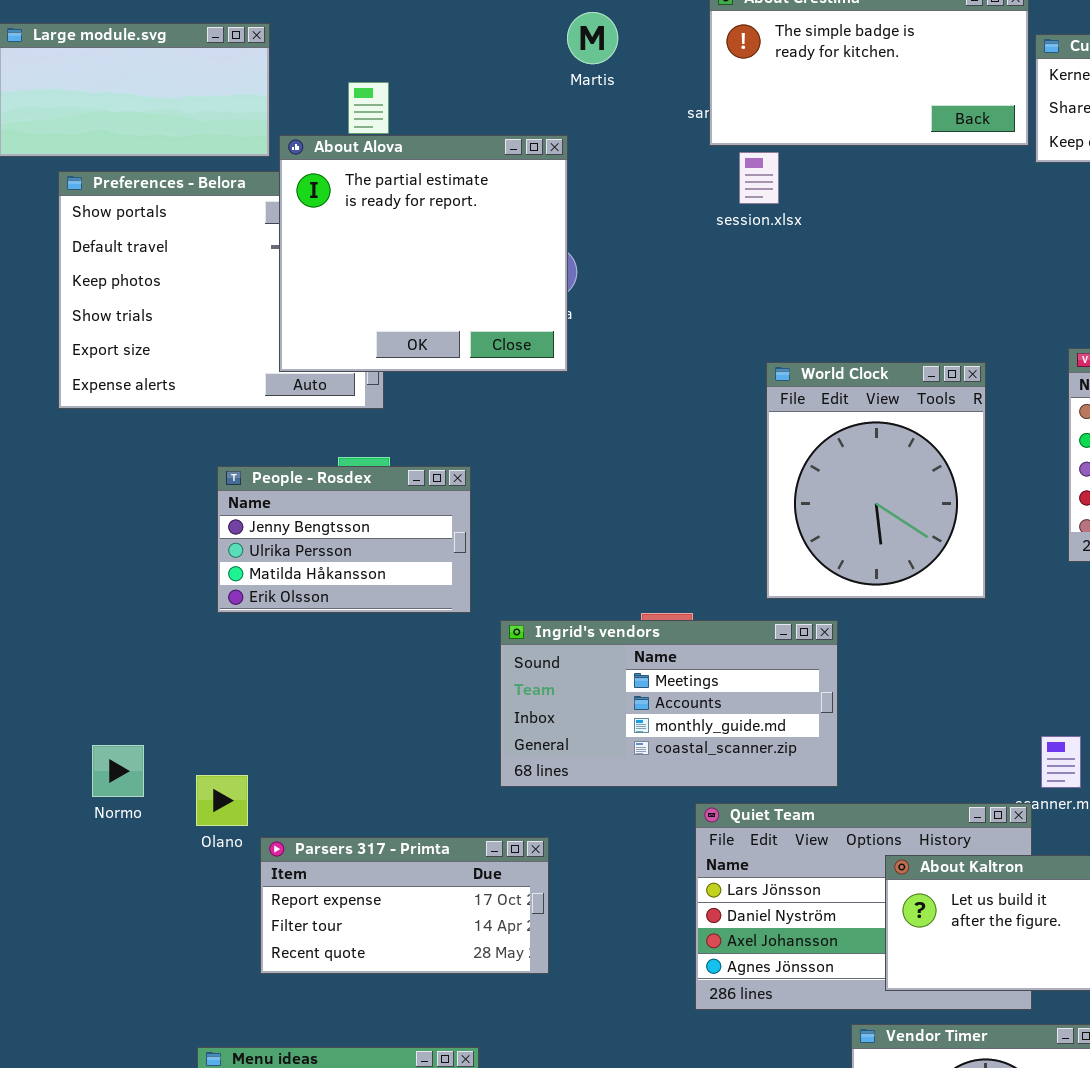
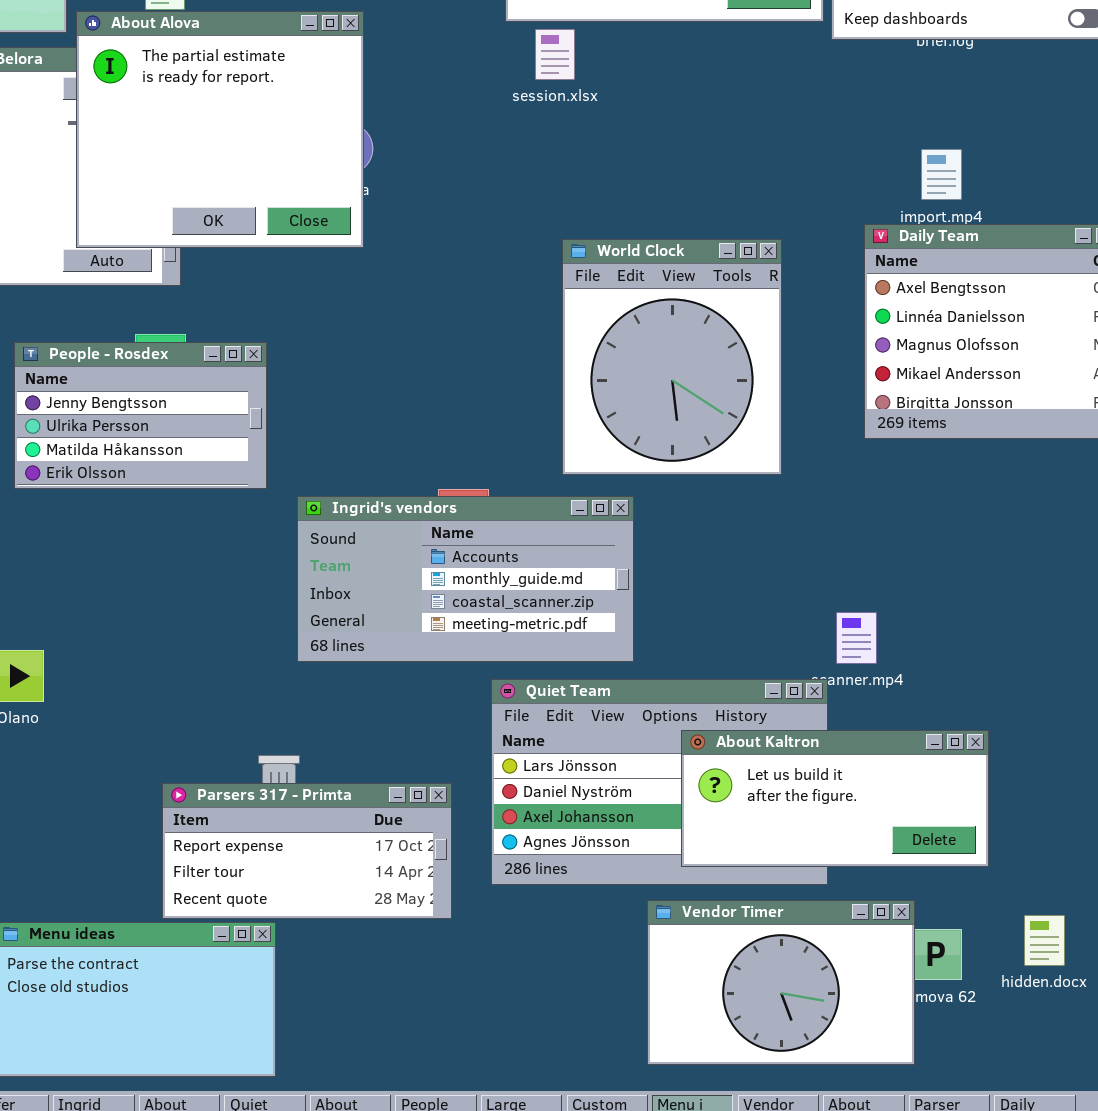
Ingrid's vendors: [500,620,838,787] -> [297,496,634,662], scrolled down 1 row
Parsers 317 - Primta: [260,837,549,974] -> [162,783,452,919], moved

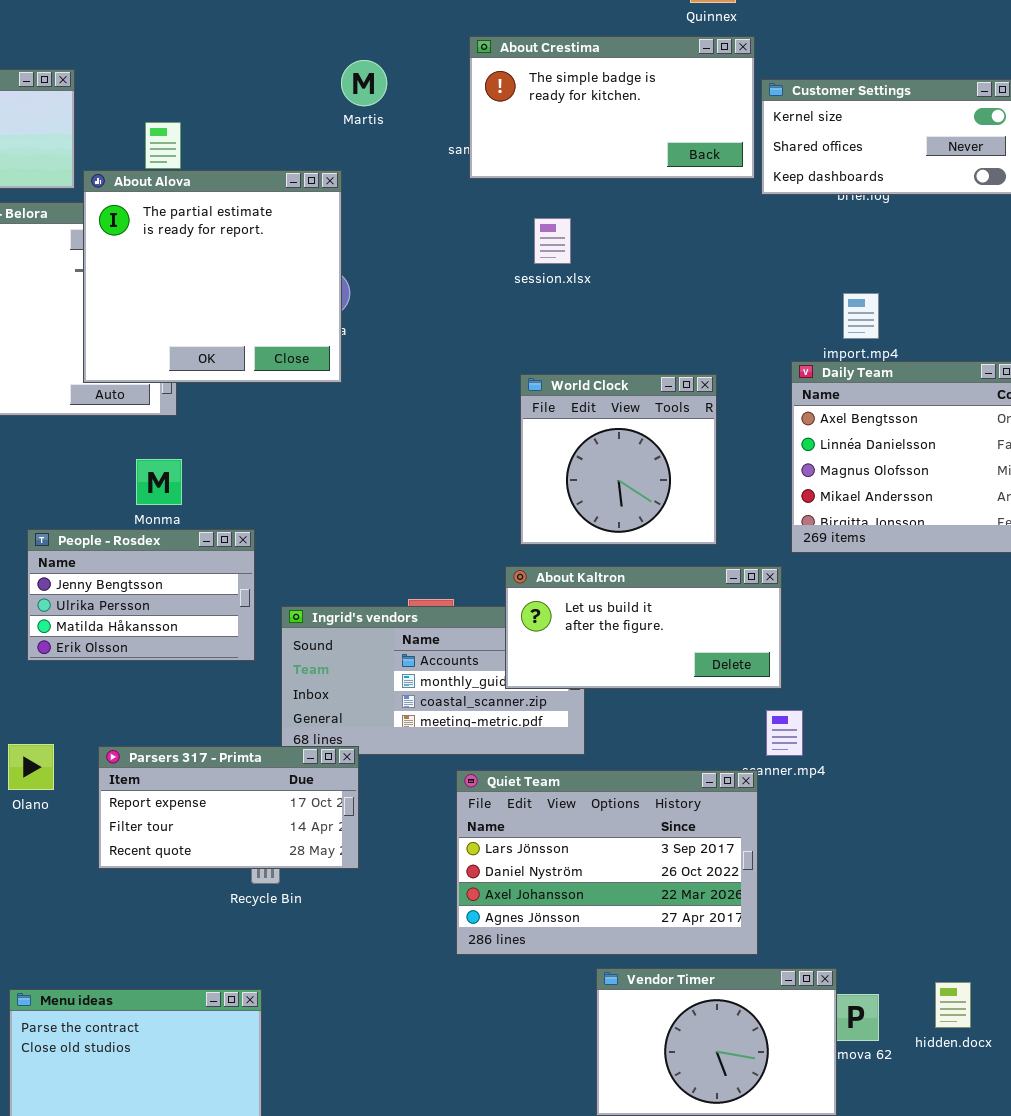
session.xlsx: [535,29,575,80] -> [534,218,571,264], moved
World Clock: [562,239,782,475] -> [520,374,717,545], resized
People - Rosdex: [14,342,267,489] -> [27,529,255,661], moved
About Kaltron: [681,730,989,867] -> [505,566,782,689], moved
Parsers 317 - Primta: [162,783,452,919] -> [98,746,359,869], moved

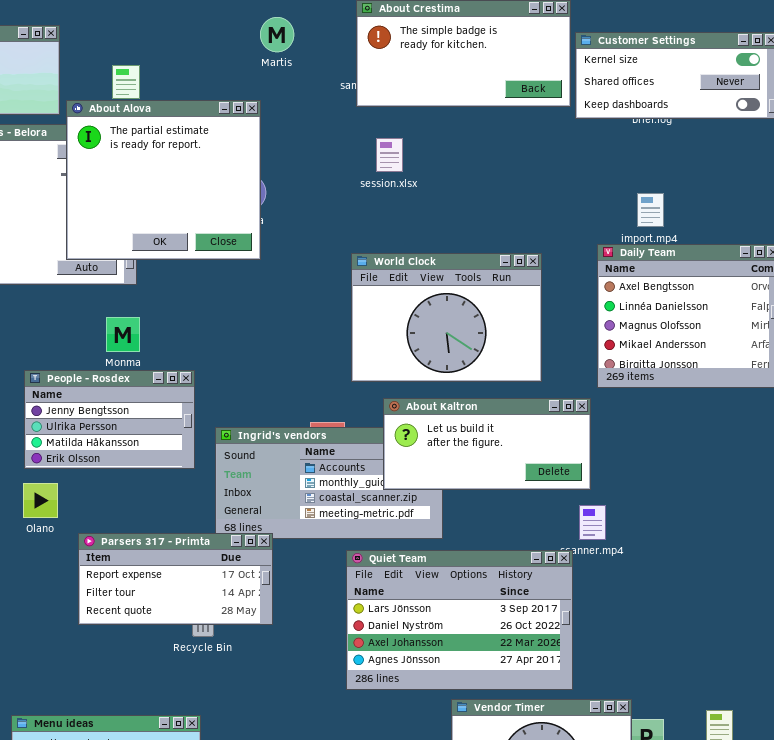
session.xlsx: [534,218,571,264] -> [376,138,403,172], moved
World Clock: [520,374,717,545] -> [351,253,542,382], resized
Olano: [8,744,54,790] -> [23,483,58,518], moved

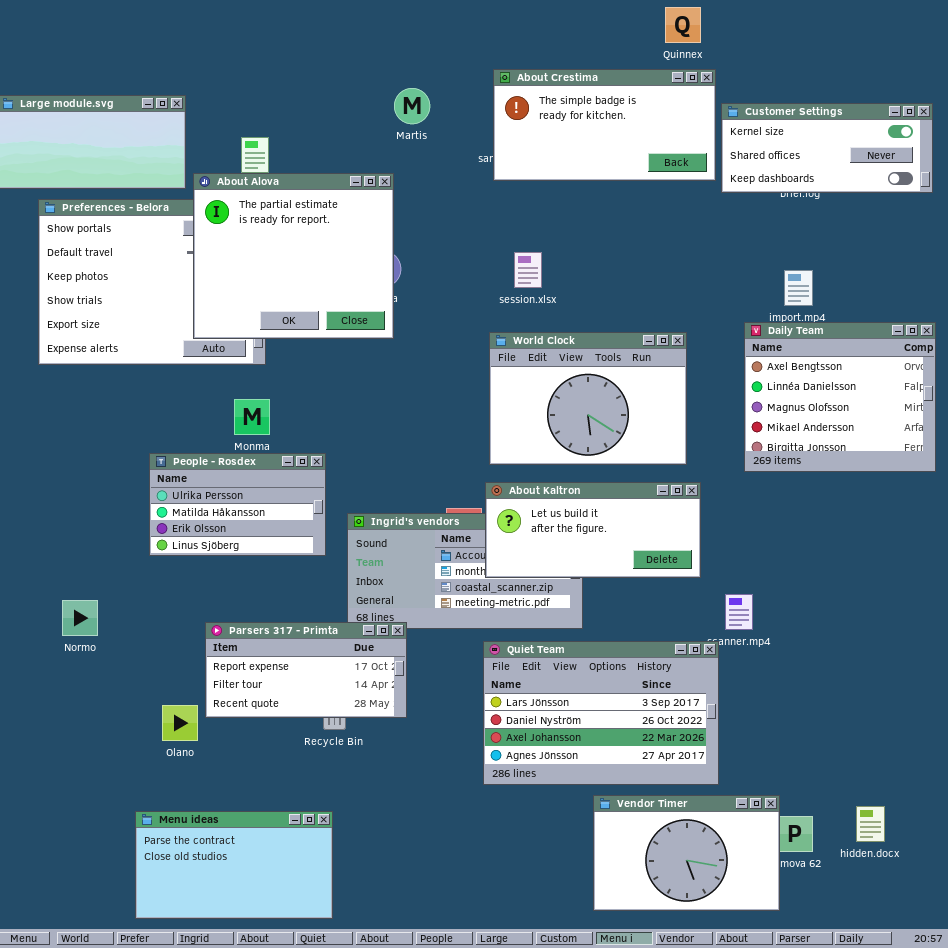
session.xlsx: [376,138,403,172] -> [514,252,542,288], moved
People - Rosdex: [24,370,195,469] -> [149,453,326,556], scrolled down 1 row
About Kaltron: [383,398,591,490] -> [485,482,701,578], moved
Olano: [23,483,58,518] -> [162,705,198,741], moved

